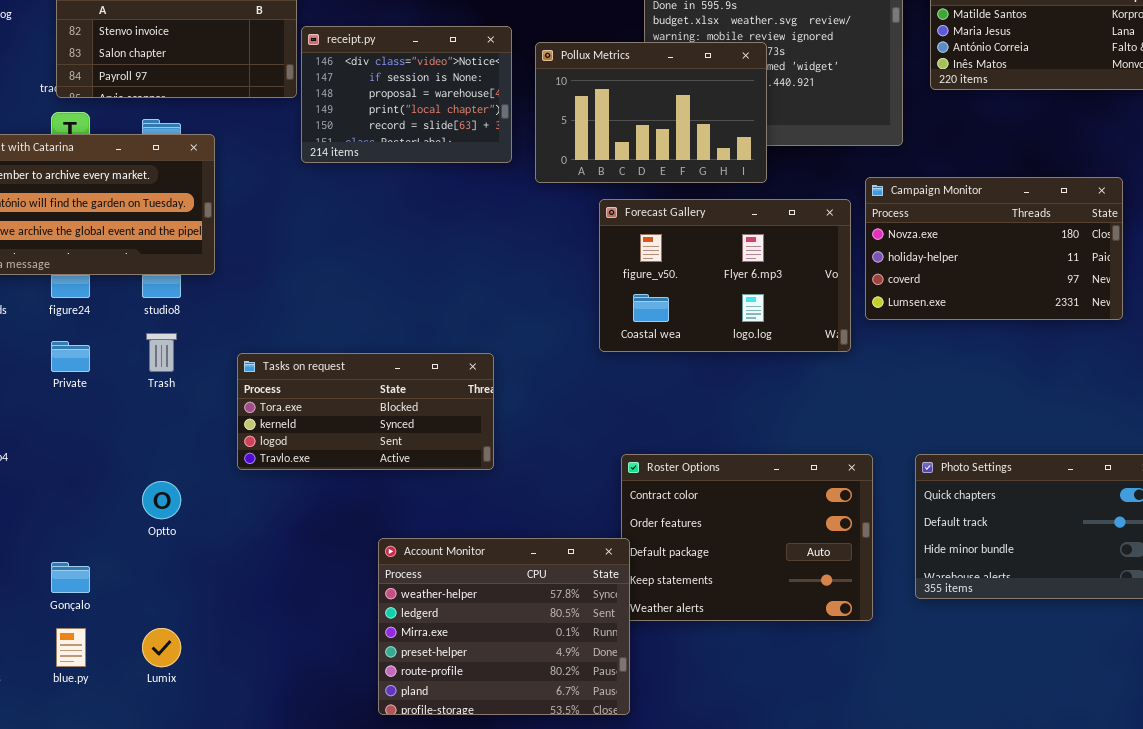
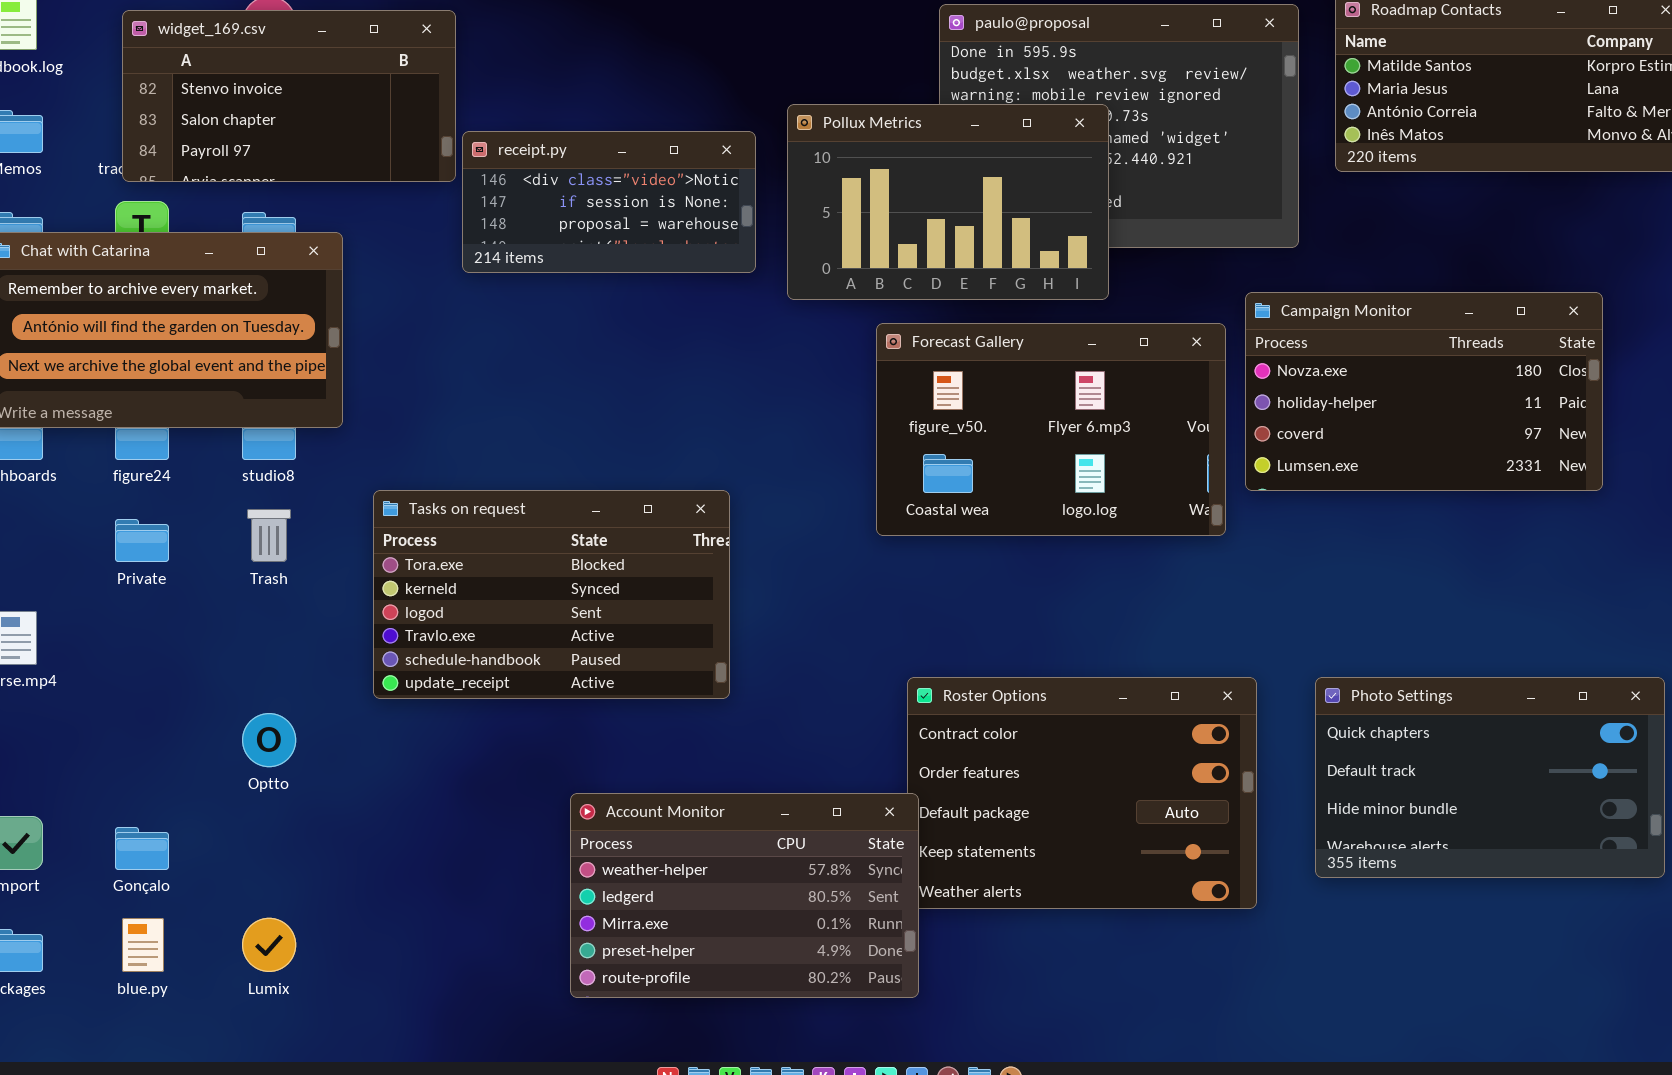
receipt.py: [301,26,512,163] -> [462,131,756,273], resized
Tasks on request: [237,353,494,470] -> [373,490,730,699], resized
Account Monitor: [378,538,630,715] -> [570,793,919,998], resized

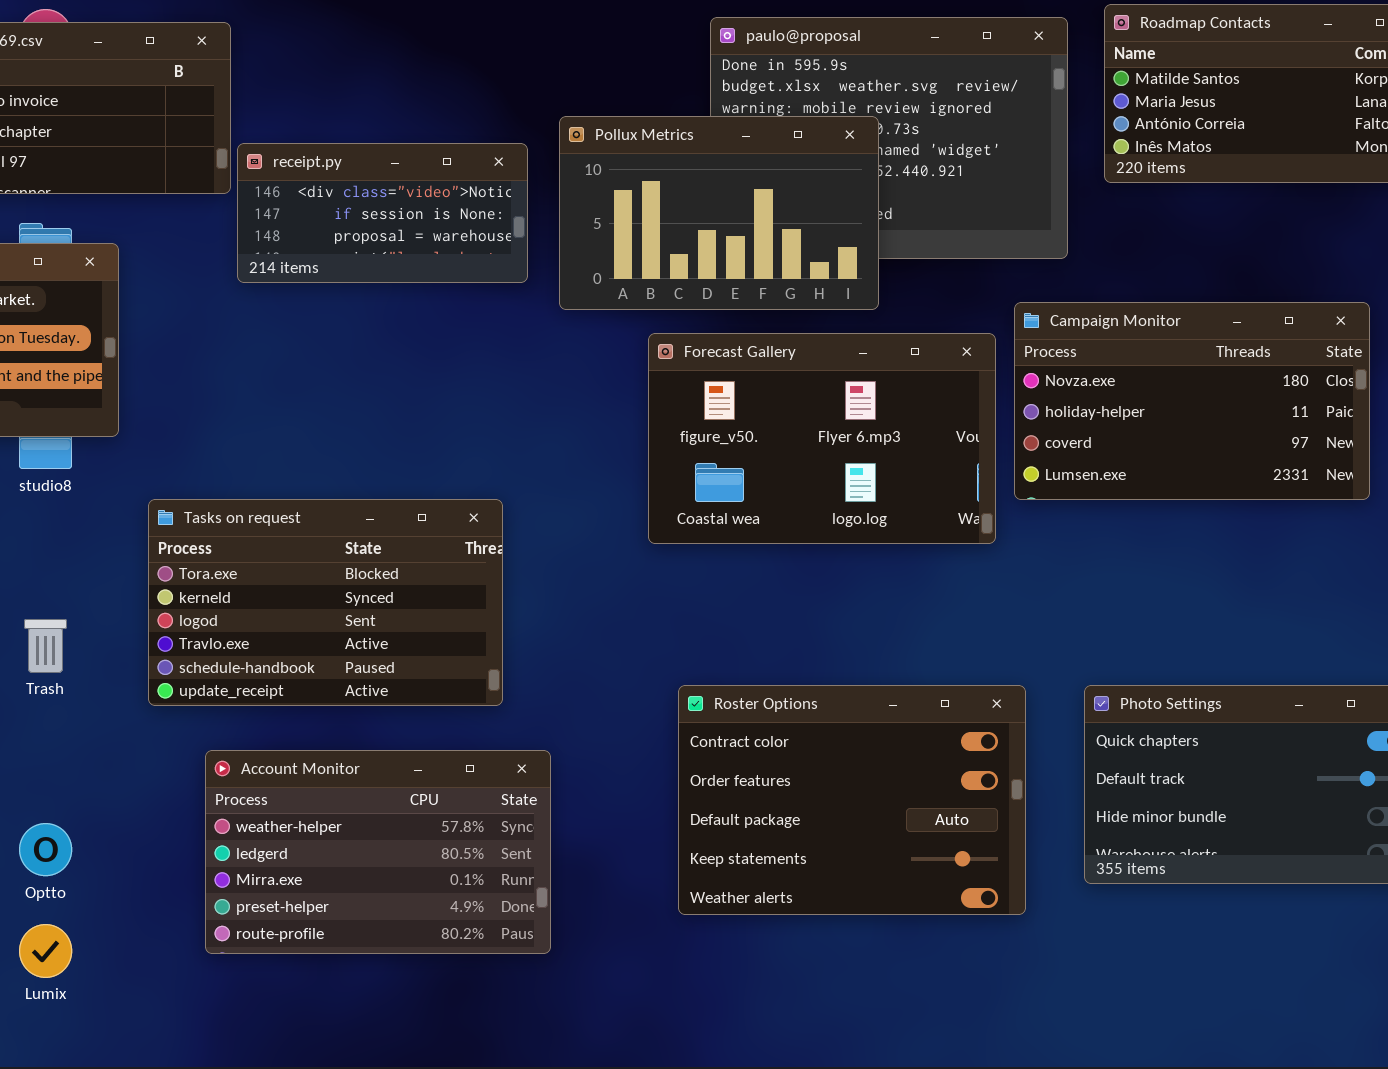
Trash: [247,509,291,562] -> [24,619,67,673], moved
Optto: [242,713,296,767] -> [19,823,72,876], moved
Account Monitor: [570,793,919,998] -> [205,750,551,954], moved

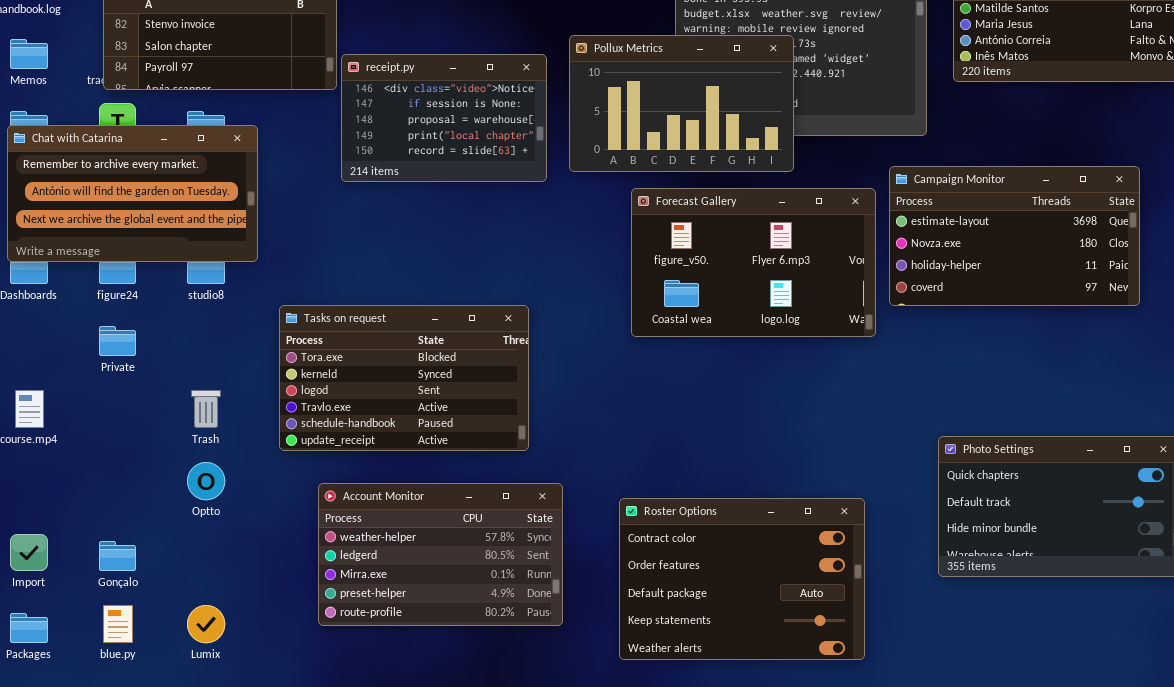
receipt.py: [237,143,528,283] -> [341,54,547,182], resized
Campaign Monitor: [1014,302,1370,500] -> [889,166,1140,306], scrolled up 1 row
Roster Options: [678,685,1026,915] -> [619,498,865,660], moved
Optto: [19,823,72,876] -> [187,462,225,500], moved

